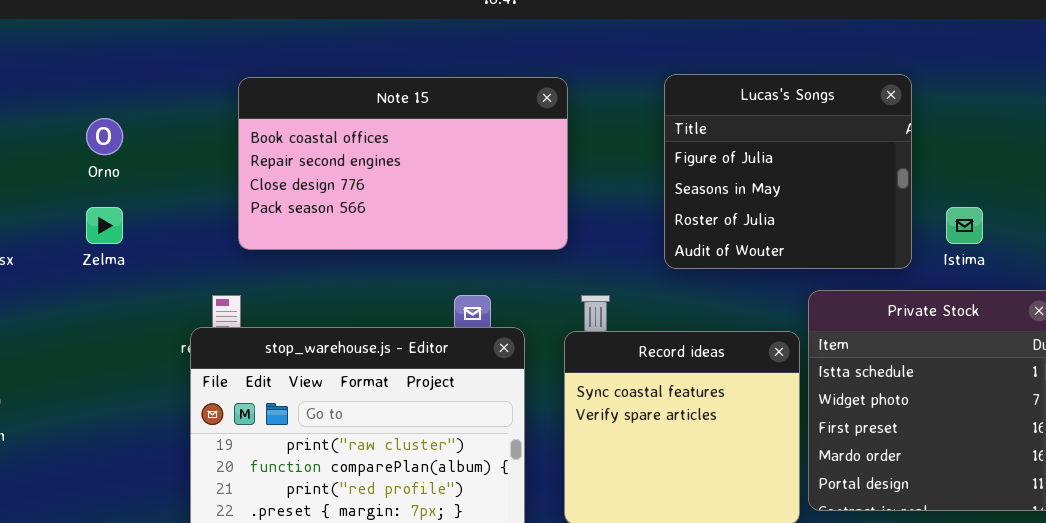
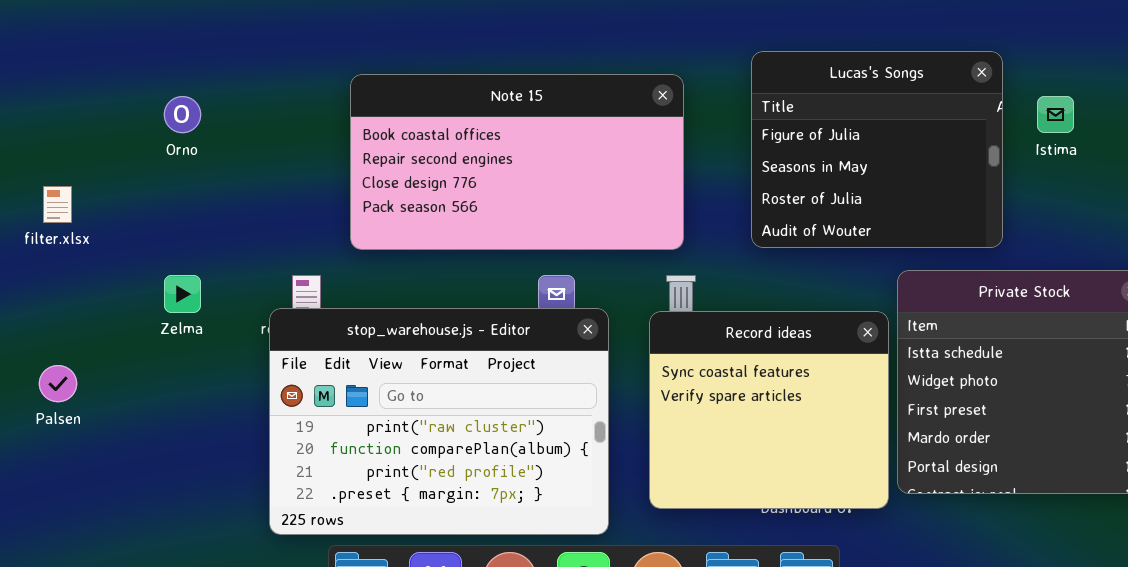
Note 15: [238,77,568,250] -> [350,74,684,250], moved
Zelma: [86,207,123,244] -> [164,275,201,313], moved
Istima: [946,207,983,244] -> [1037,96,1074,133], moved

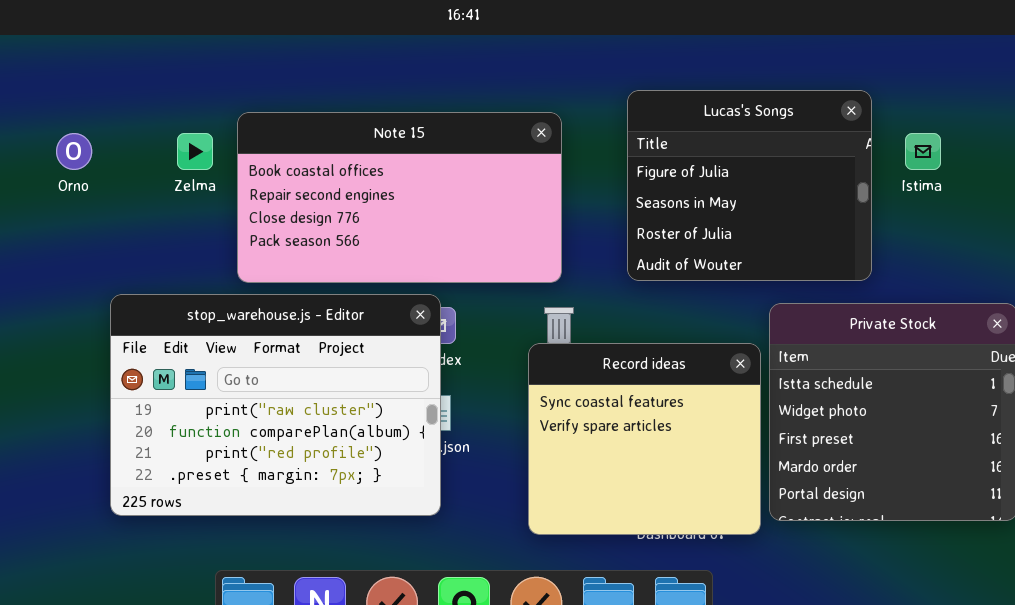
Zelma: [164,275,201,313] -> [177,133,213,170], moved
stop_warehouse.js - Editor: [269,308,609,535] -> [110,294,441,516], moved

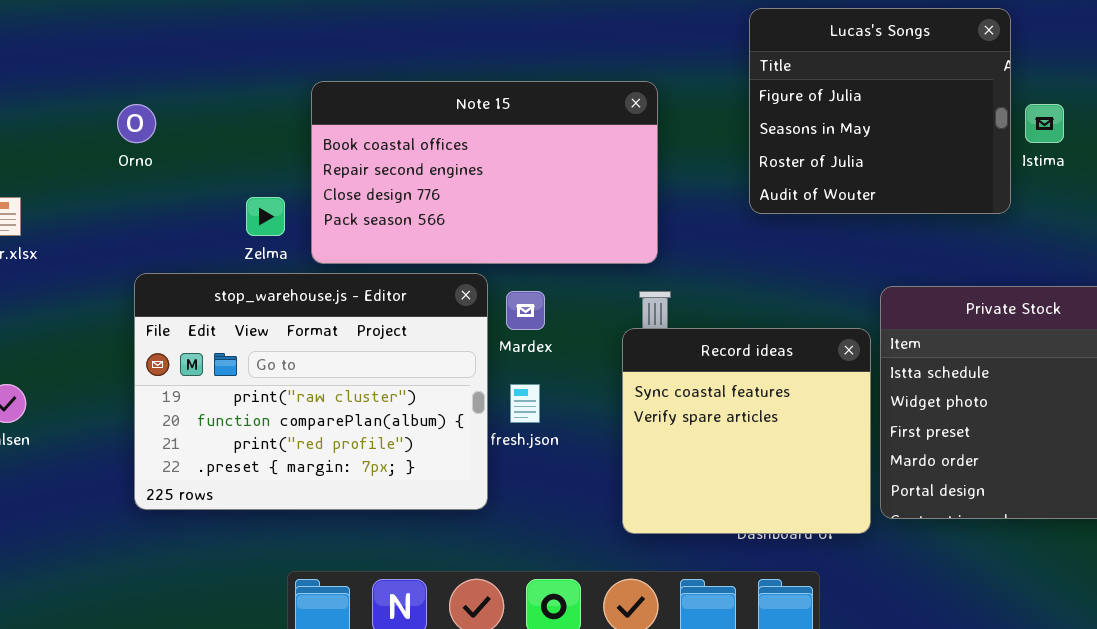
Lucas's Songs: [627,90,872,281] -> [749,8,1011,214], moved
Zelma: [177,133,213,170] -> [246,197,285,236], moved
stop_warehouse.js - Editor: [110,294,441,516] -> [134,273,488,510], moved

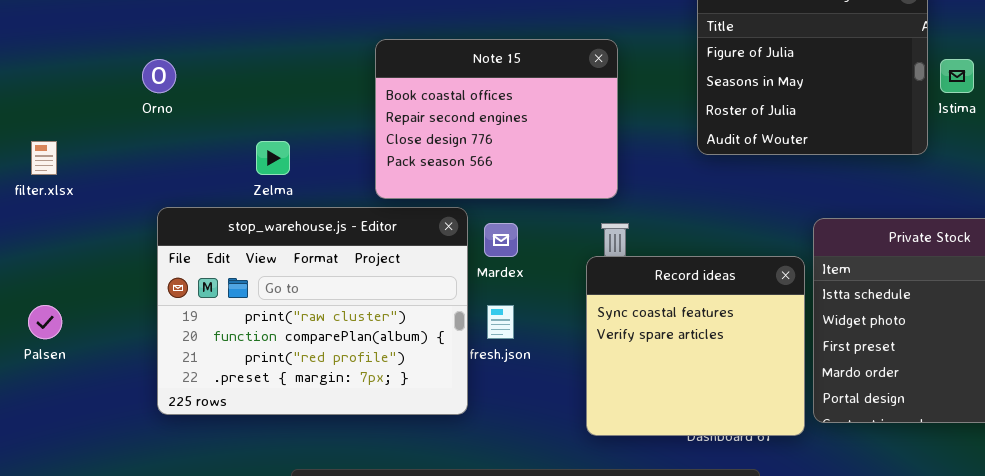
Note 15: [311,81,658,264] -> [375,39,618,199], resized

